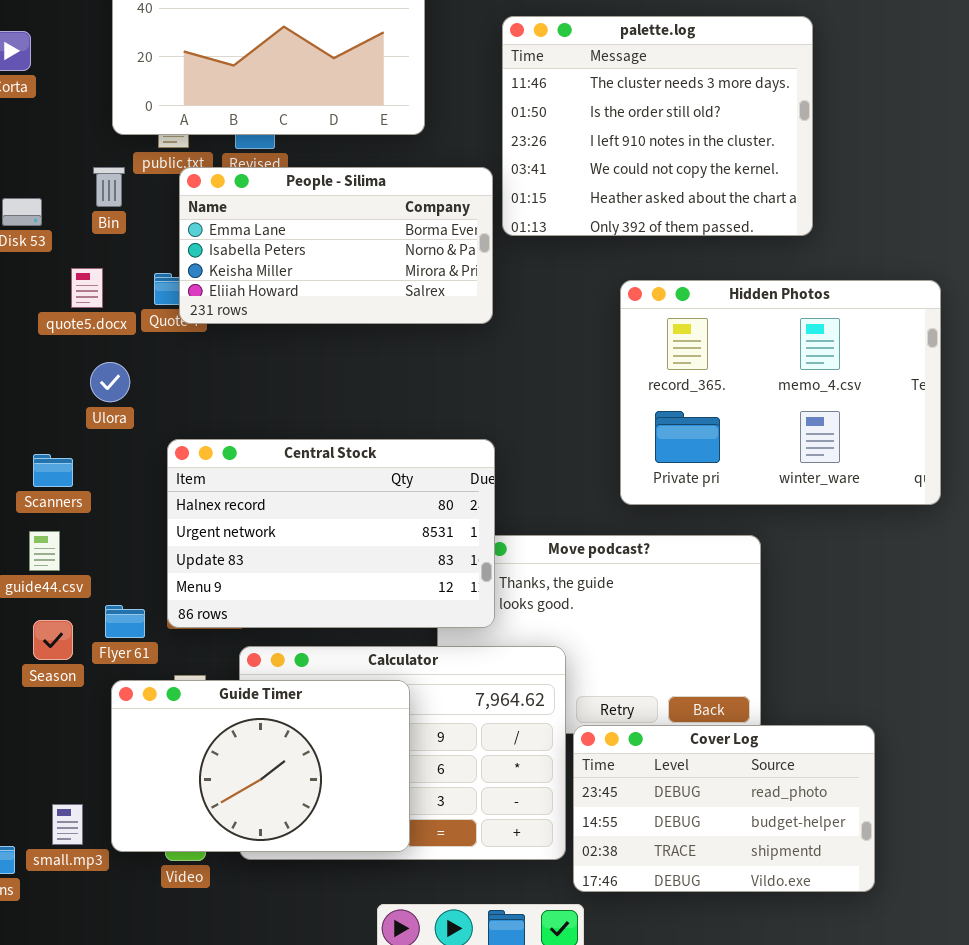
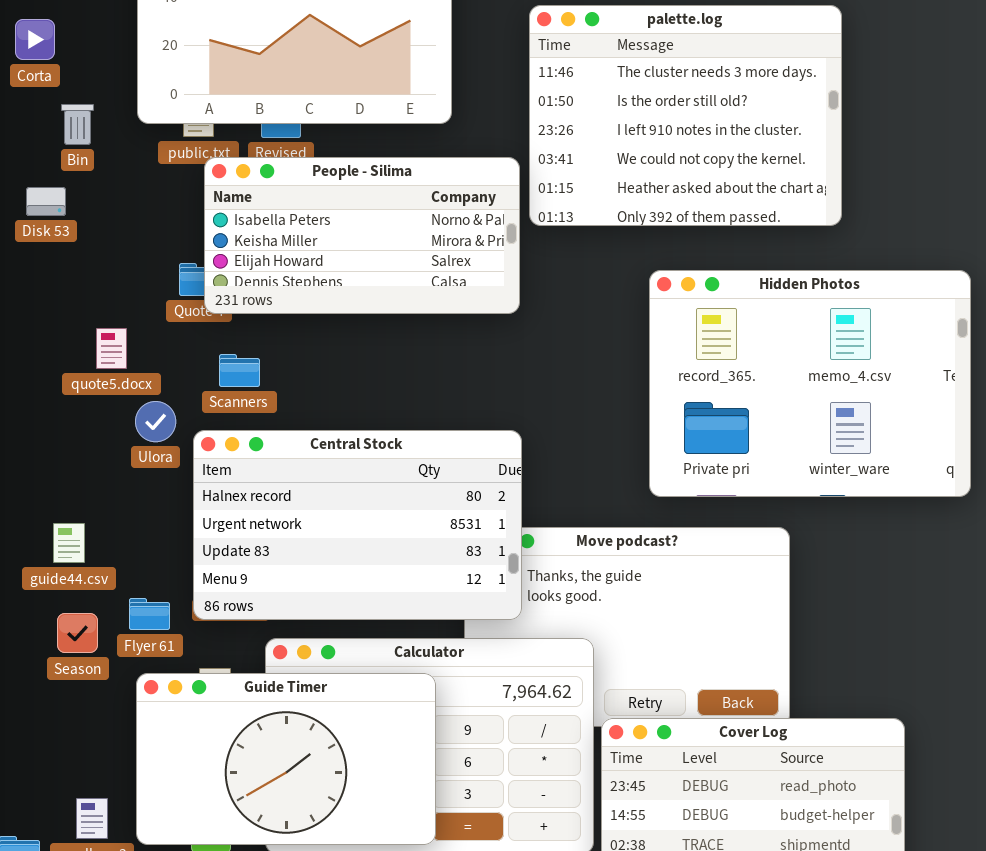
Bin: [93,167,125,207] -> [61,104,94,145], moved
People - Silima: [179,167,493,324] -> [204,157,520,314], scrolled down 1 row
quote5.docx: [71,268,103,308] -> [96,328,127,369], moved
Ulora: [90,362,130,402] -> [135,401,176,442], moved
Scanners: [33,454,73,487] -> [219,354,260,387], moved

